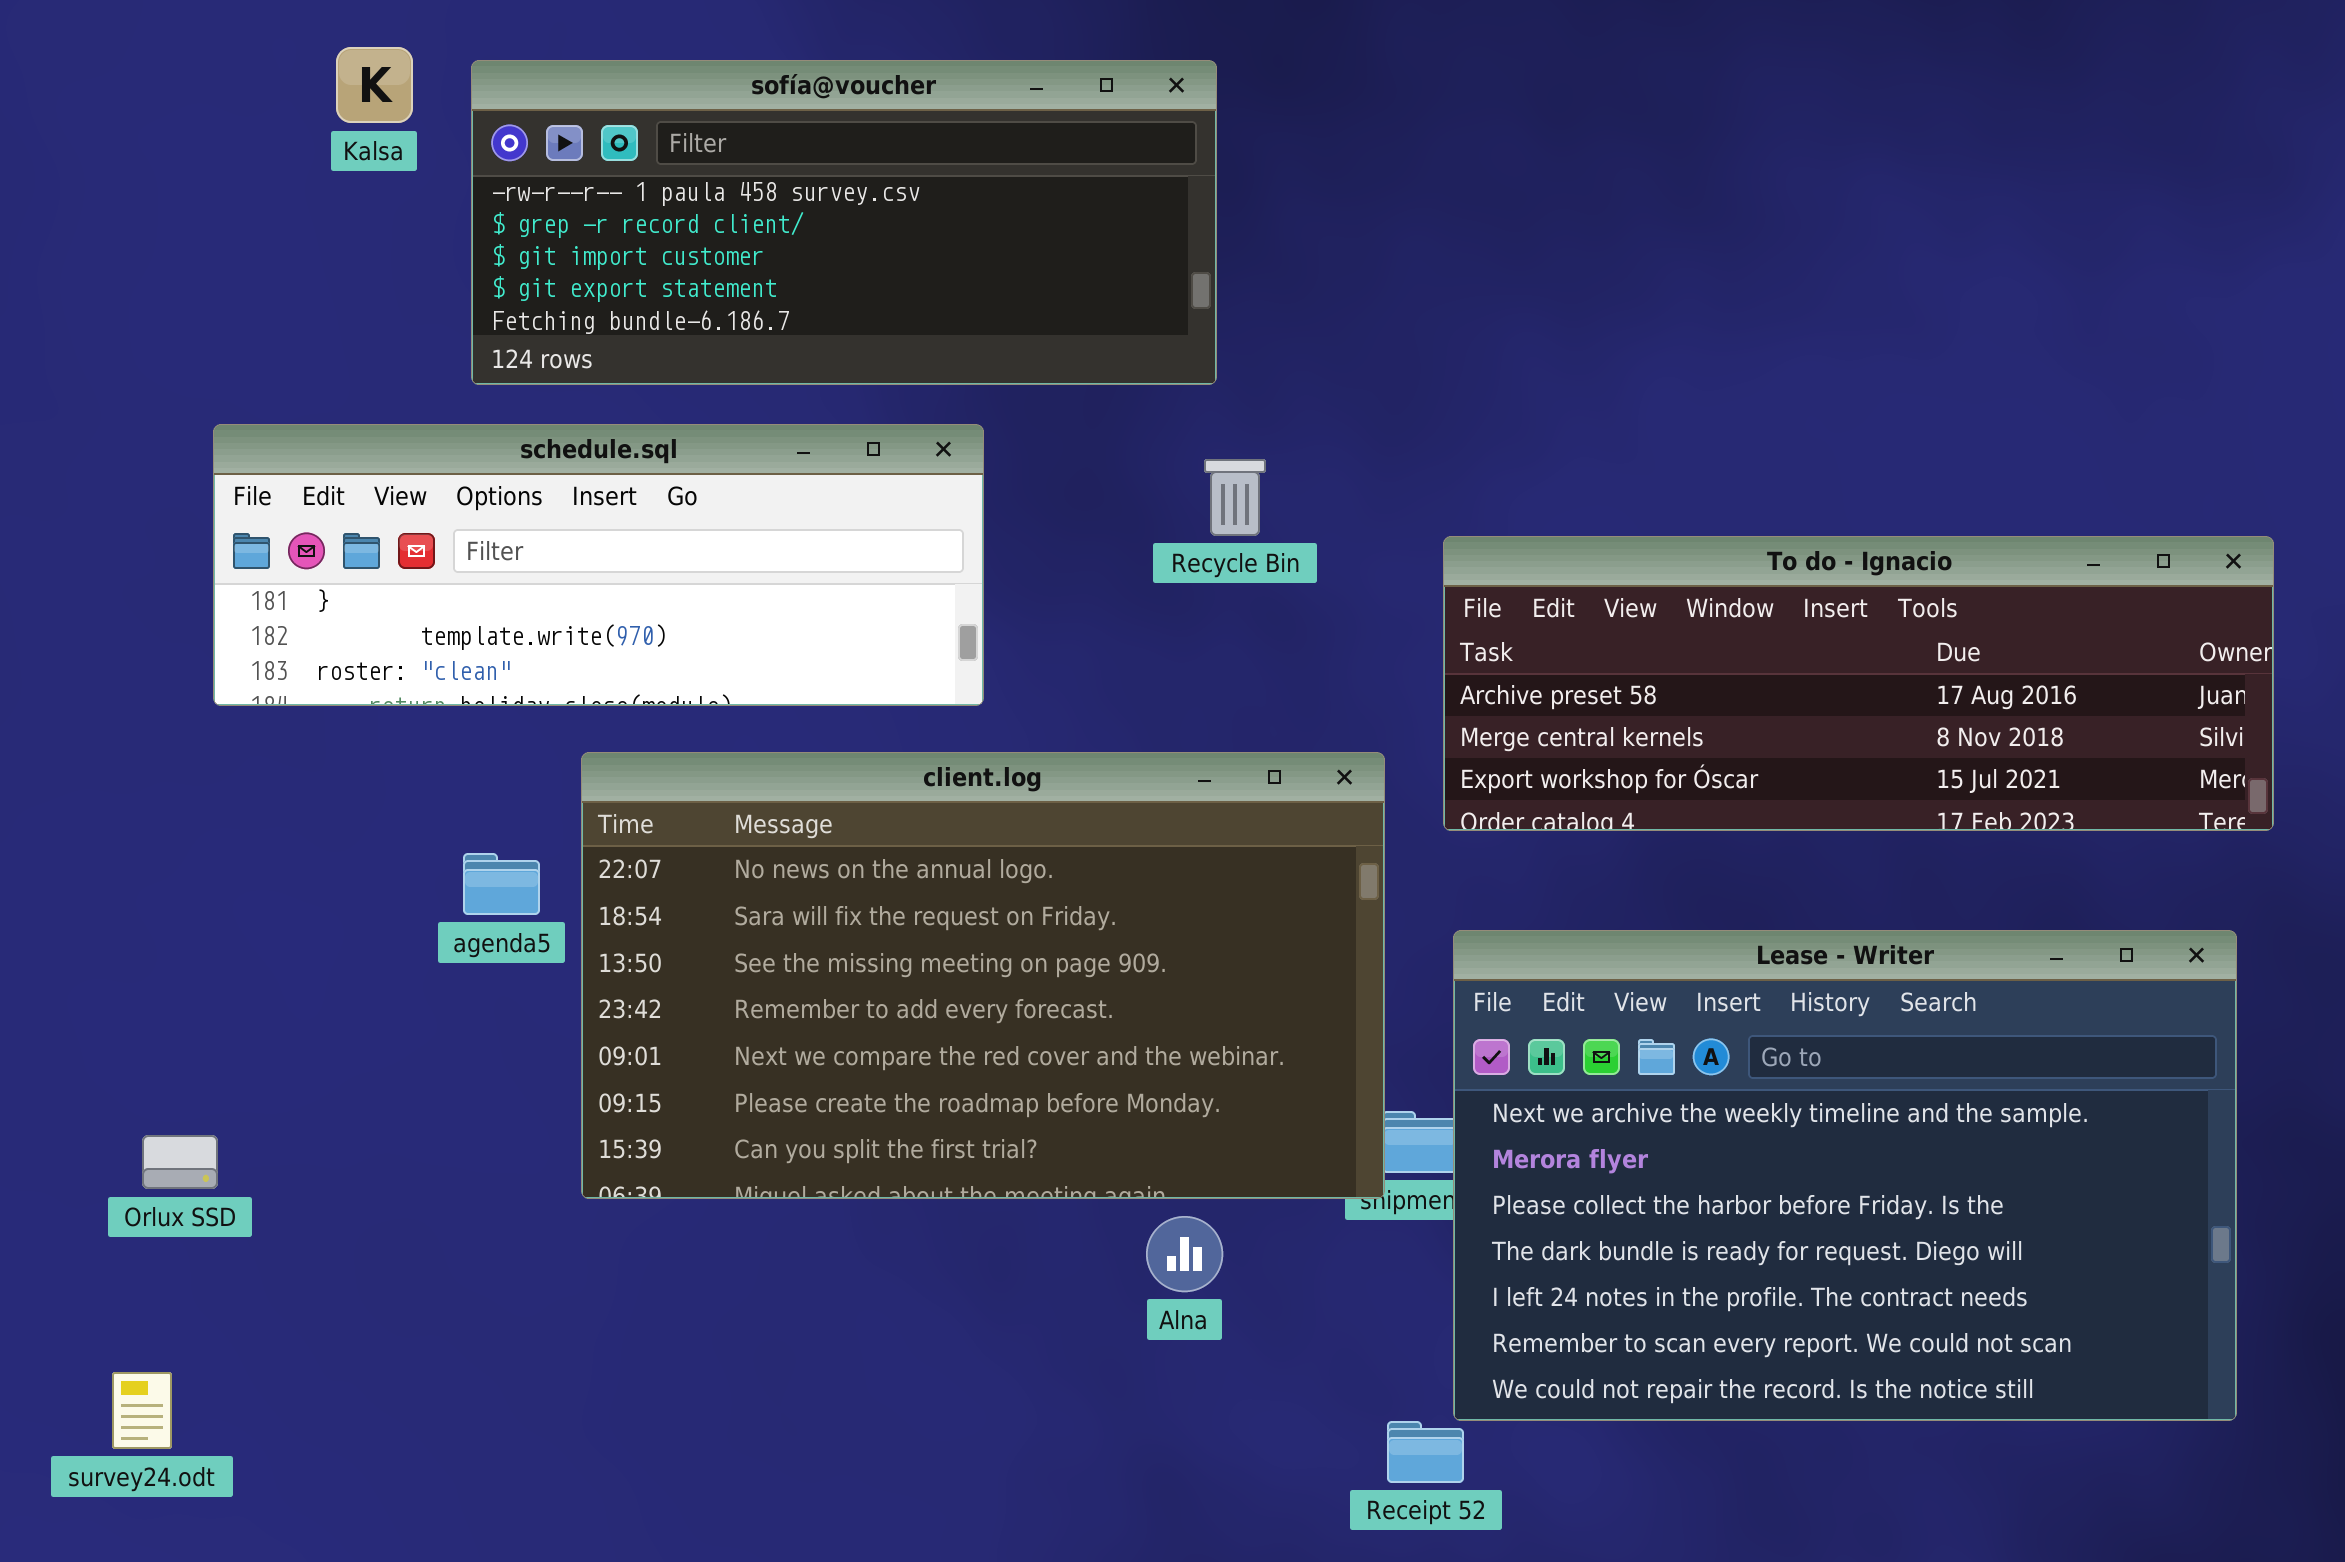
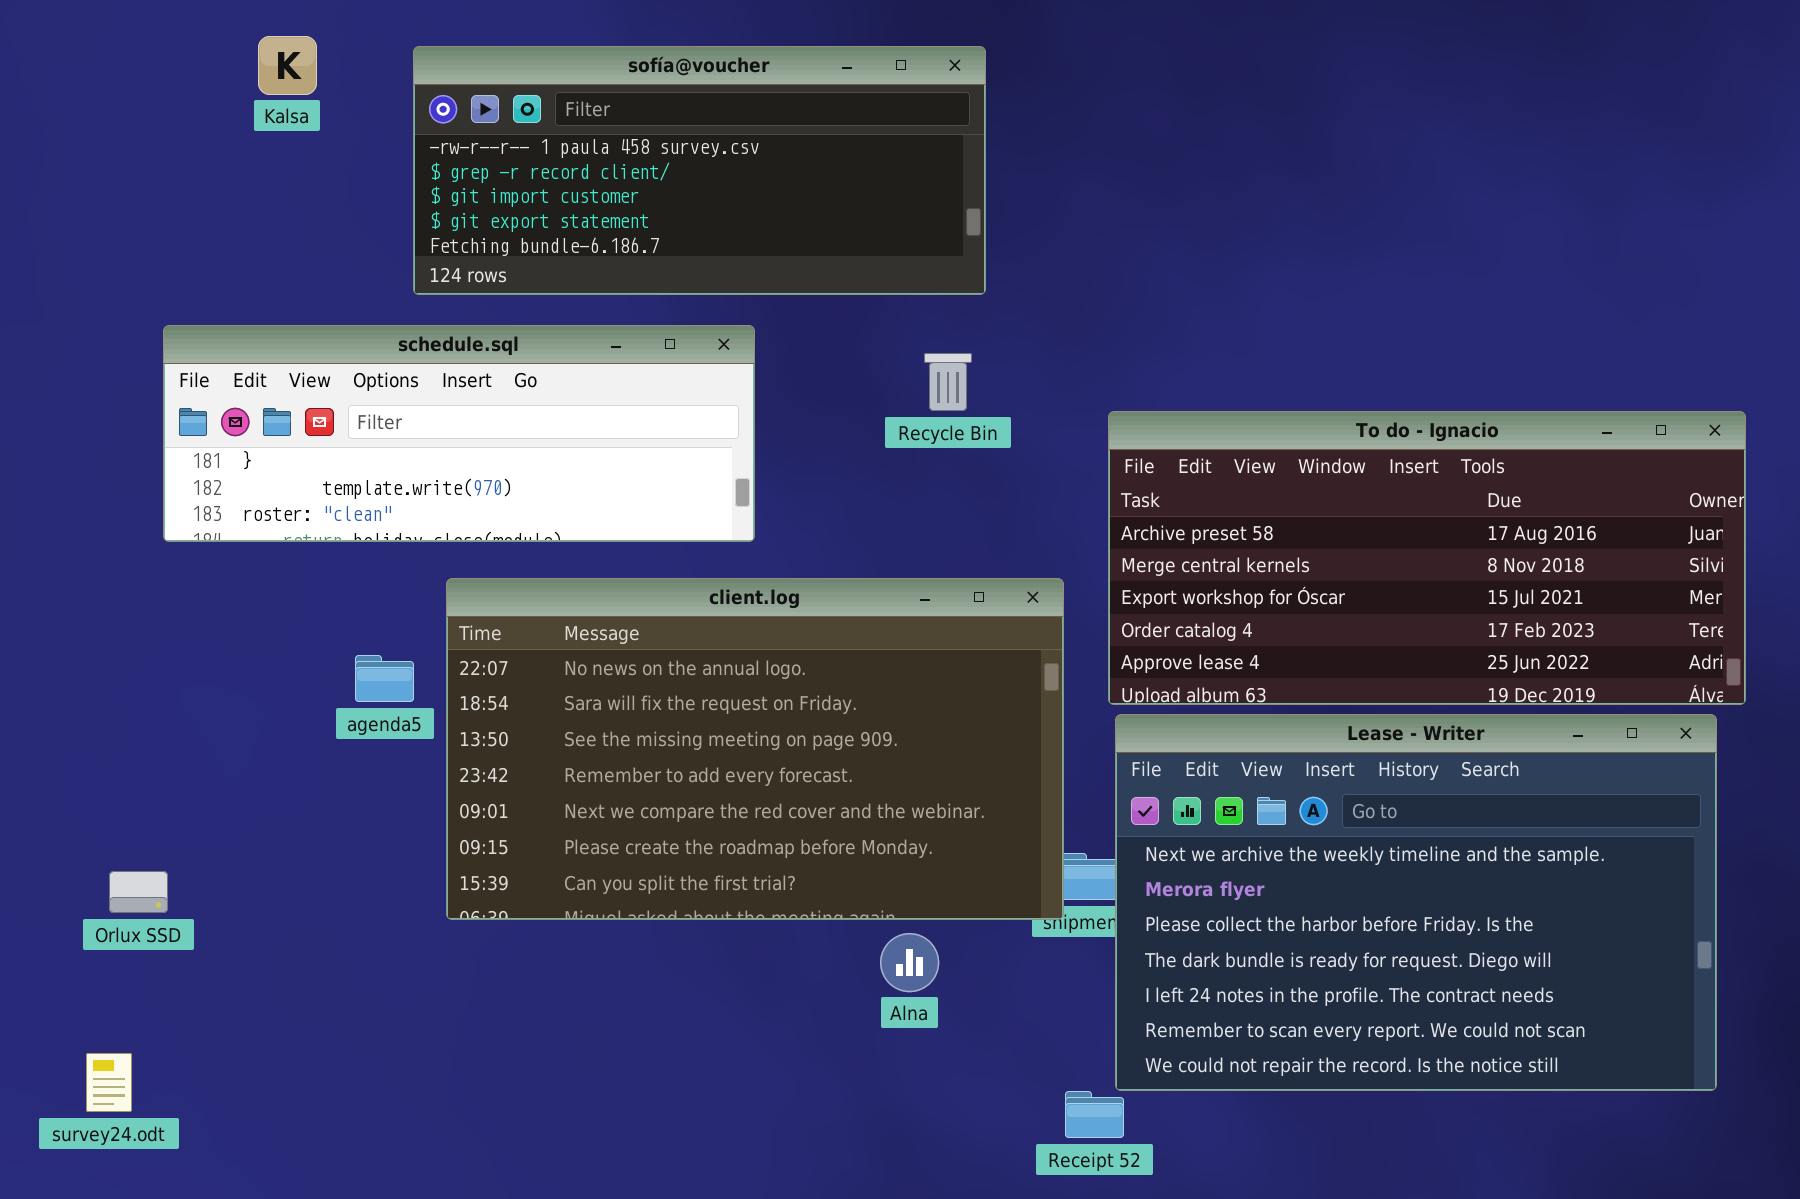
sofía@voucher: [471,60,1217,385] -> [413,46,986,295], moved
To do - Ignacio: [1443,536,2274,831] -> [1108,411,1746,705], resized

